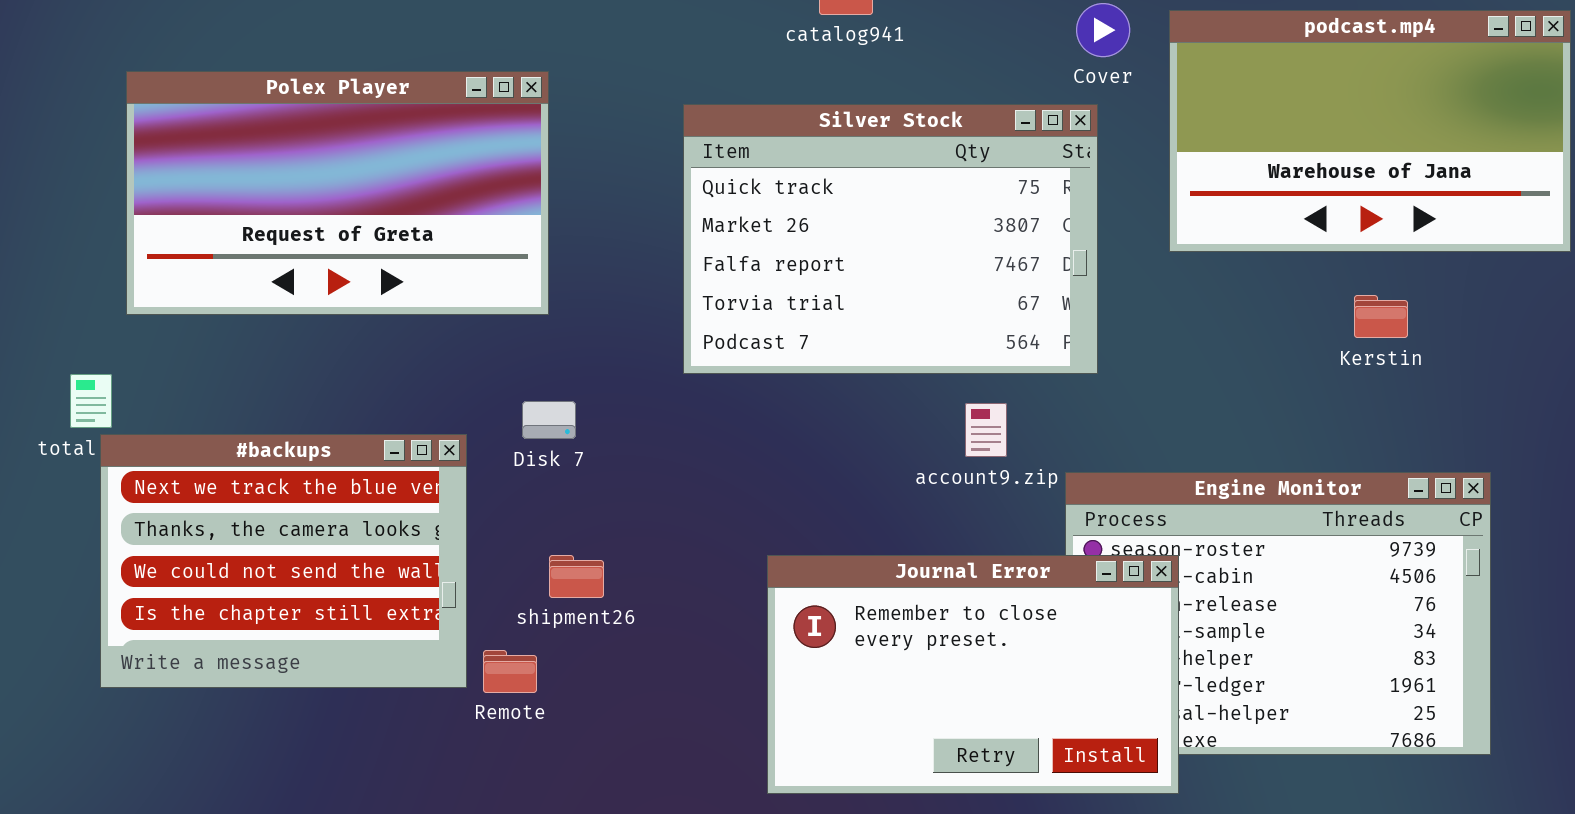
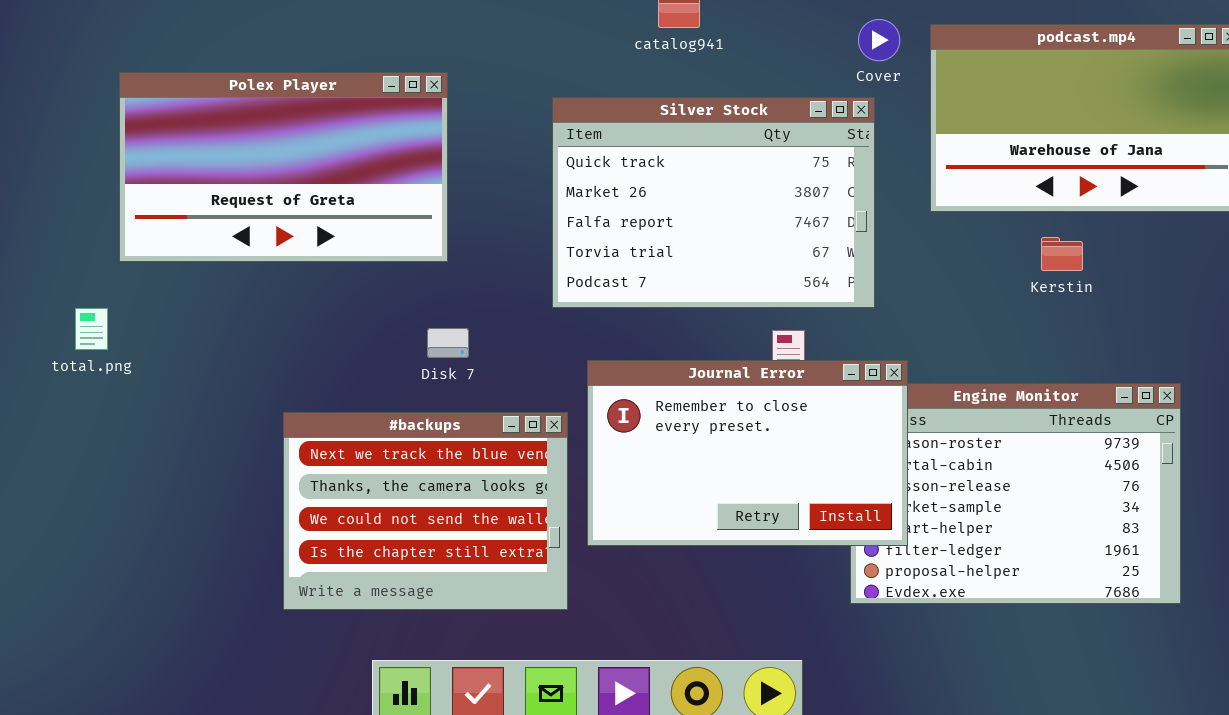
Kerstin: [1354,295,1408,338] -> [1041,237,1083,271], moved
#backups: [100,434,467,688] -> [283,412,568,610], moved
Journal Error: [767,555,1179,794] -> [587,360,908,546], moved

